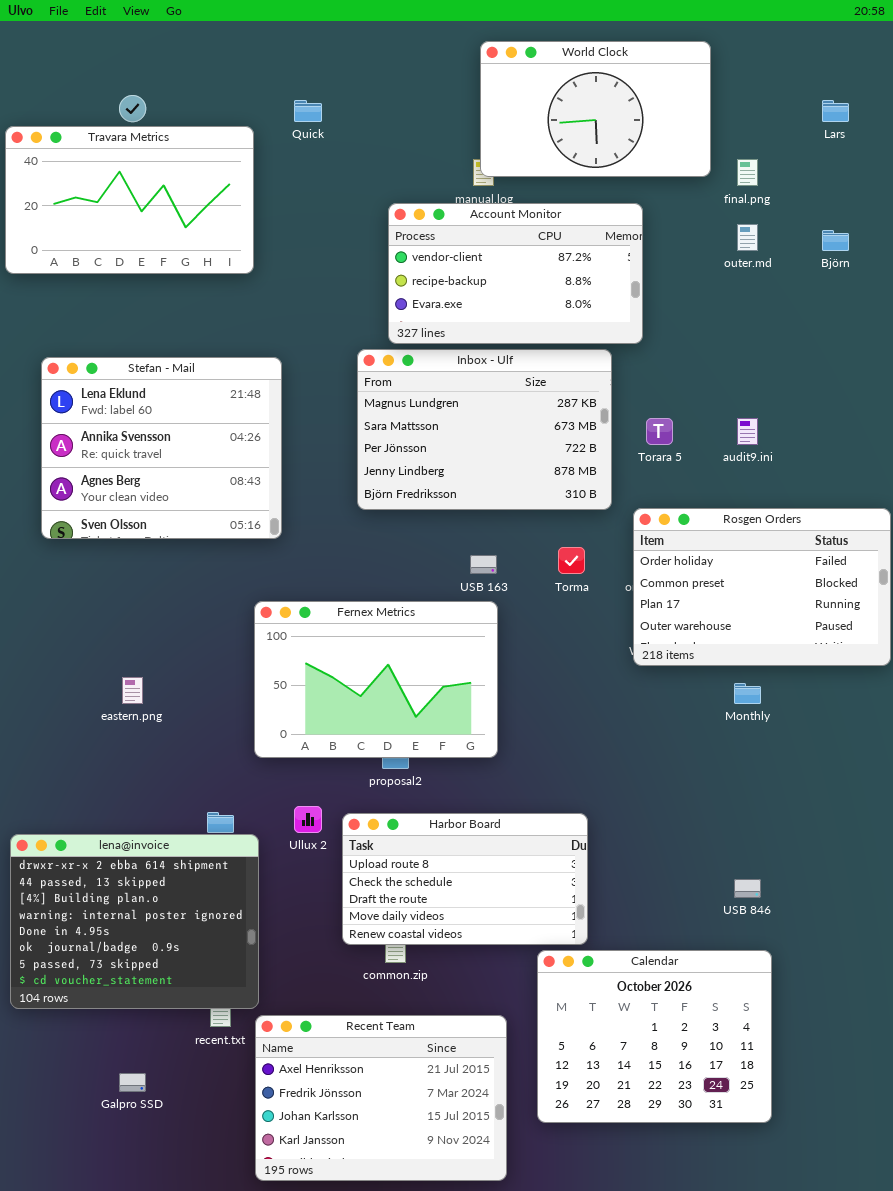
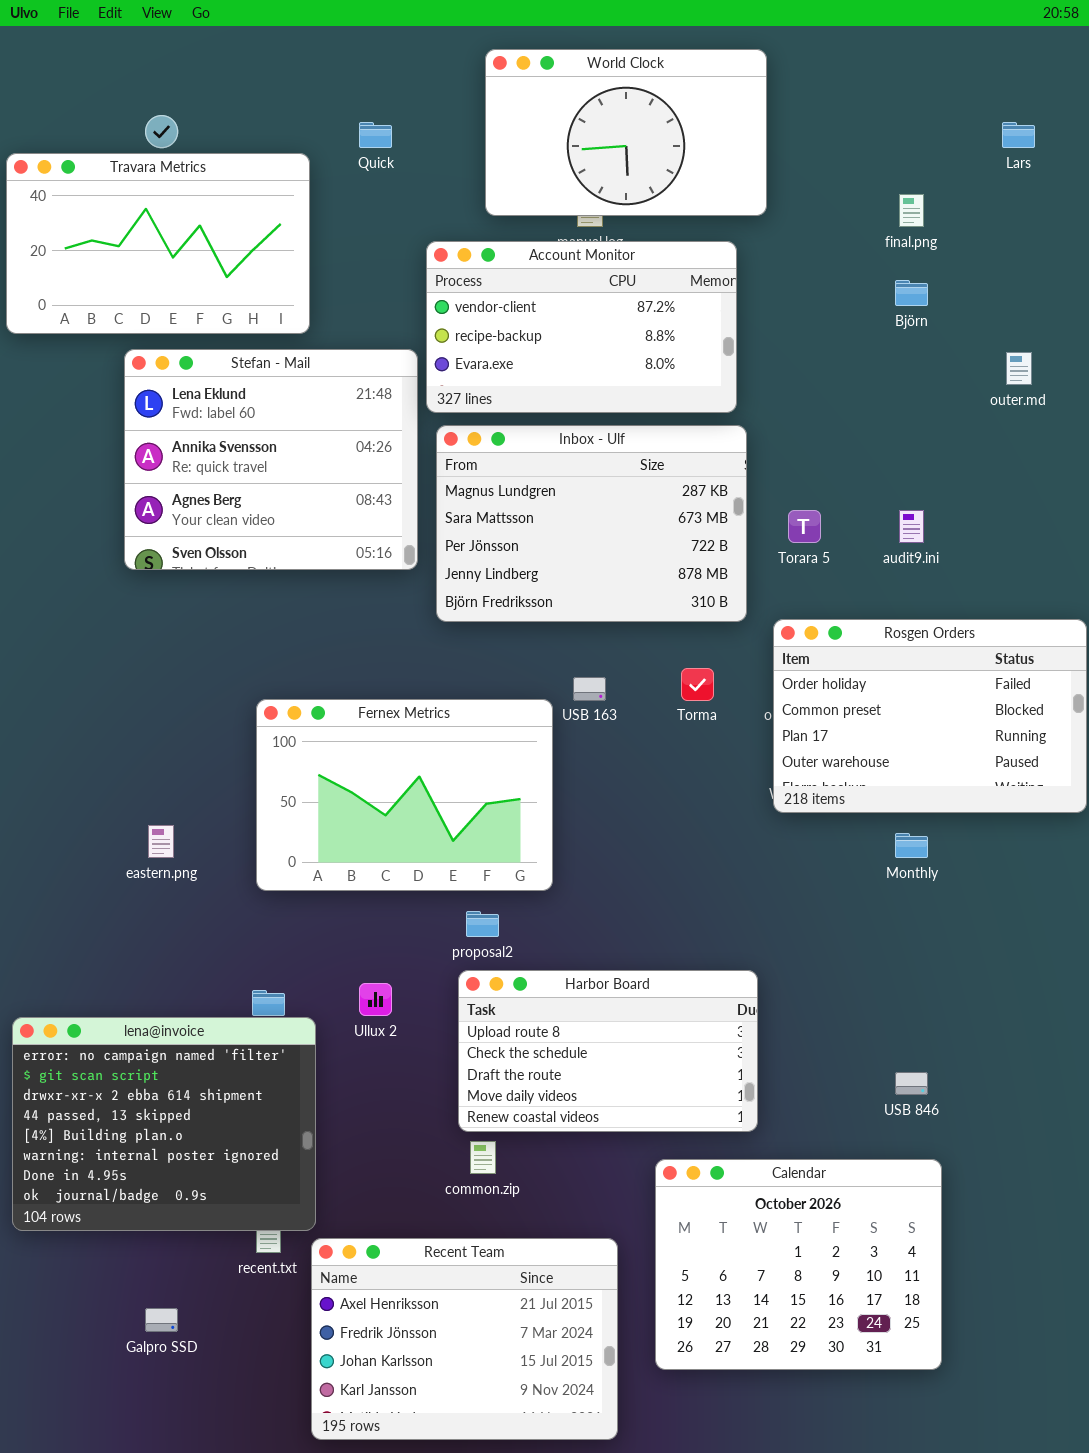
World Clock: [480,41,711,177] -> [485,49,767,216], moved
Account Monitor: [388,203,643,344] -> [426,241,737,413], moved
outer.md: [737,224,758,251] -> [1006,352,1032,385], moved
Björn: [822,230,849,251] -> [895,280,928,306], moved
Stefan - Mail: [41,357,282,539] -> [124,349,418,570], moved
Fernex Metrics: [254,601,498,758] -> [256,699,553,891], moved
Harbor Board: [342,813,588,945] -> [458,970,758,1132], moved
lena@invoice: [10,834,259,1009] -> [12,1017,316,1231], scrolled up 2 rows

